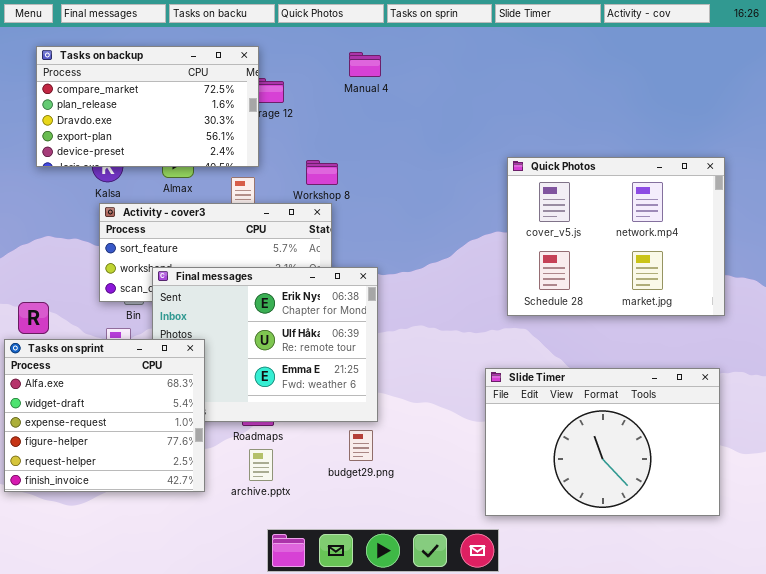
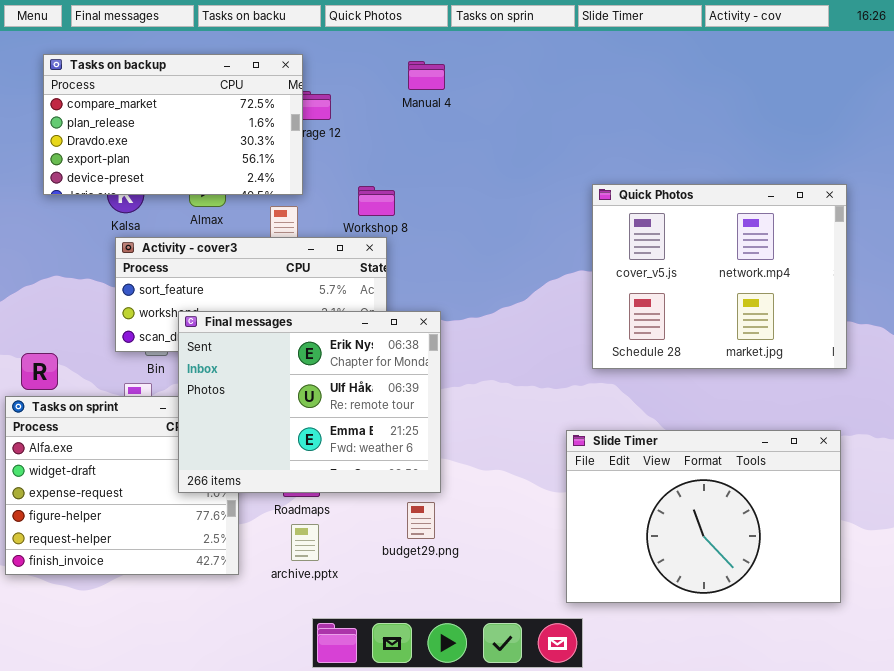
Final messages: [152,267,378,422] -> [178,311,441,493], raised

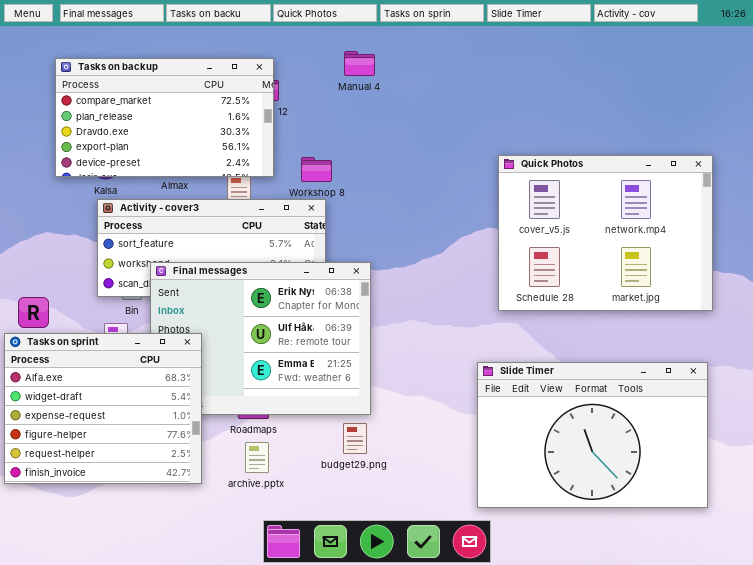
Tasks on backup: [43,54,303,195] -> [55,58,274,177], moved
Tasks on sprint: [5,396,239,575] -> [4,333,202,484], raised

